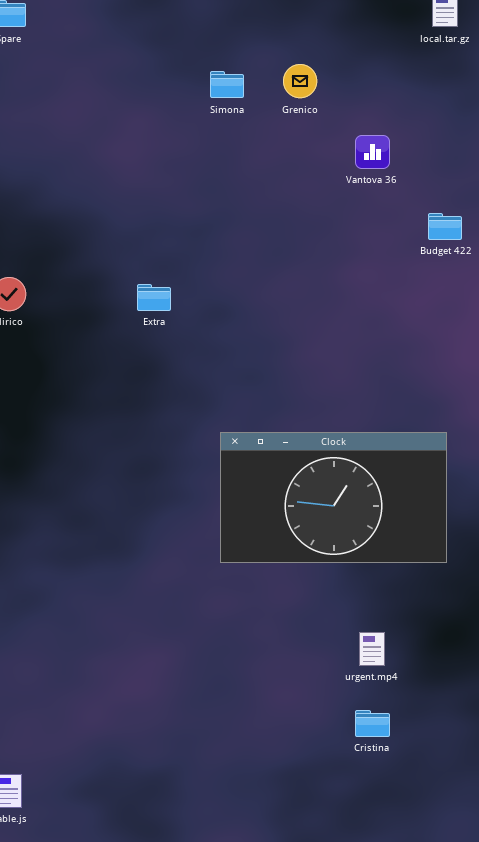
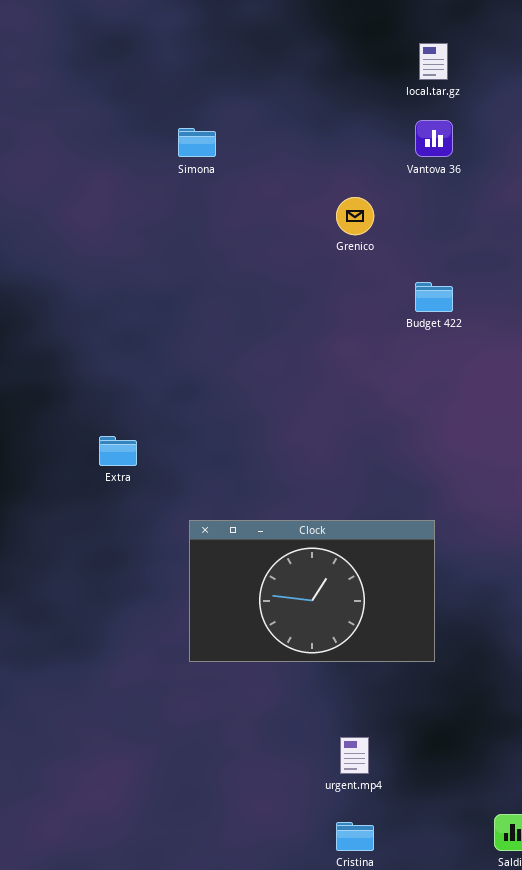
Grenico: [283,64,317,98] -> [336,197,374,235], moved
Vantova 36: [355,135,390,169] -> [415,120,453,157], moved
Extra: [137,284,171,311] -> [99,436,137,466], moved

